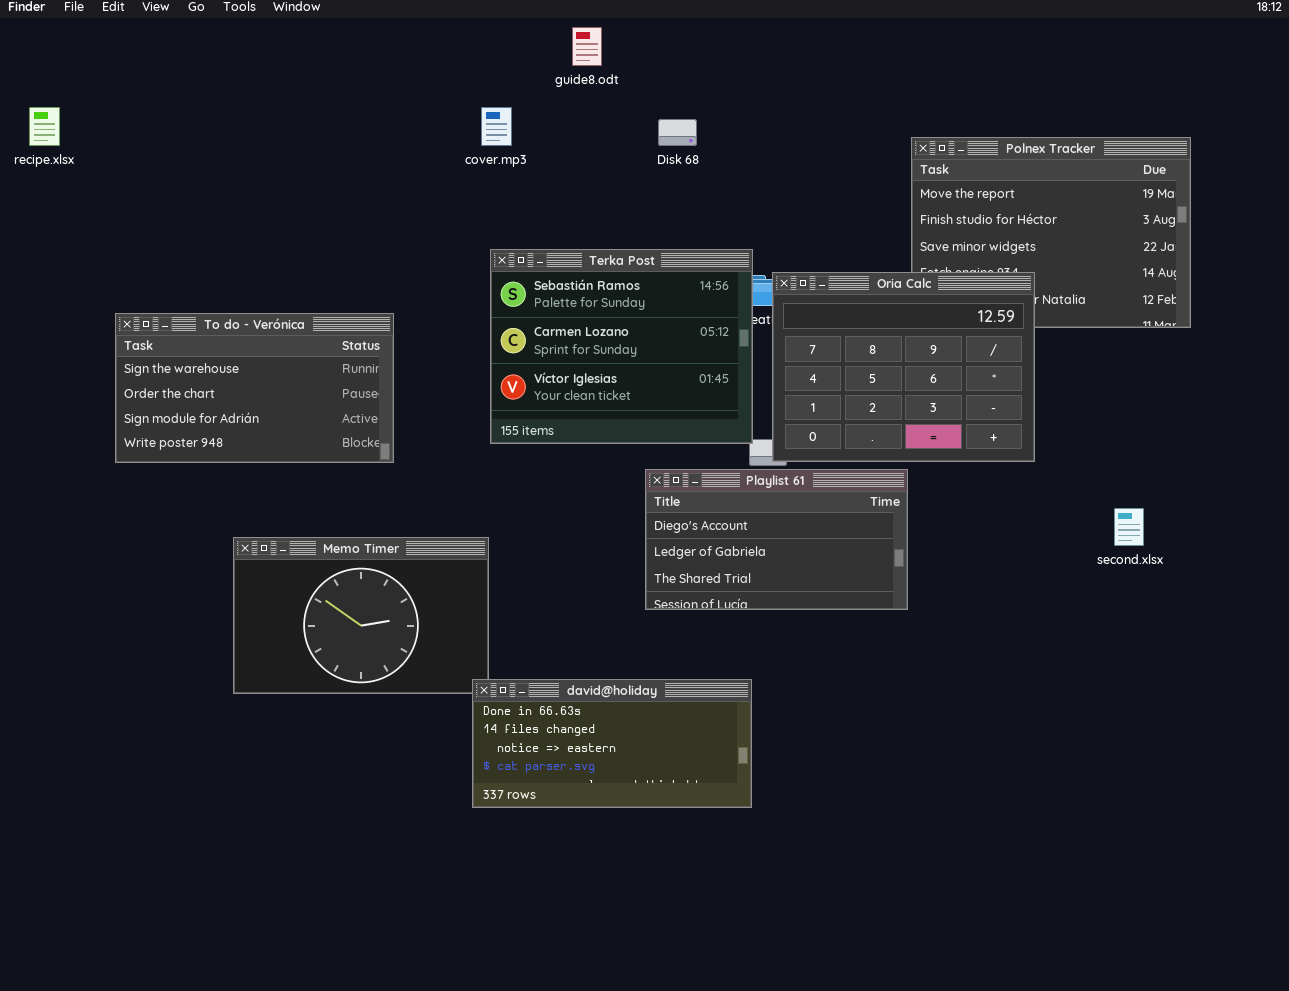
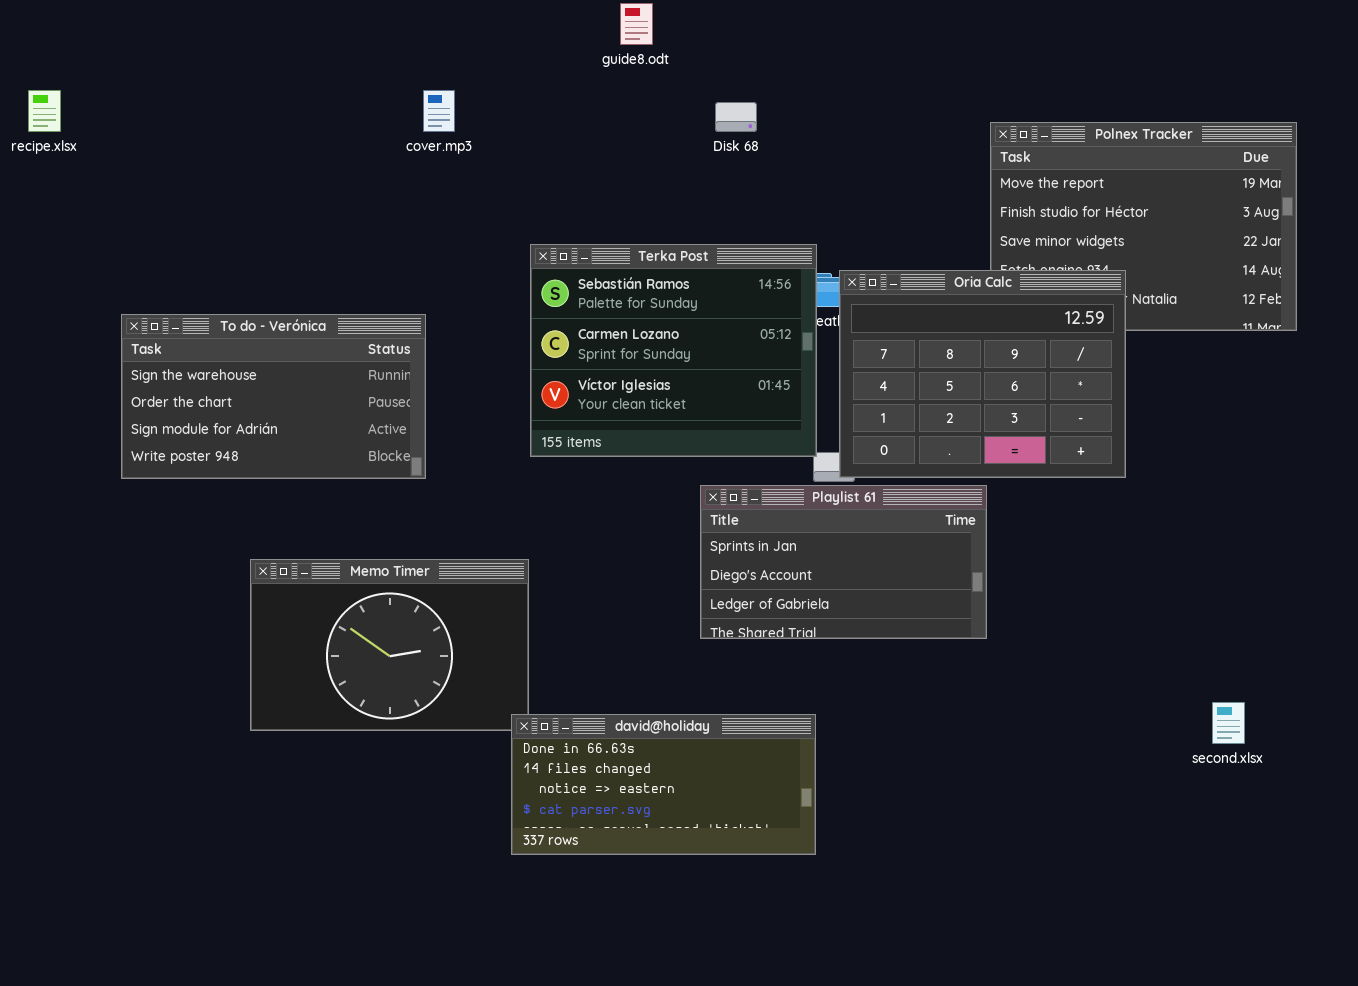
cover.mp3: [481,107,512,146] -> [423,90,455,132], moved
Playlist 61: [645,469,908,610] -> [700,485,987,639], scrolled up 1 row
second.xlsx: [1114,508,1144,546] -> [1212,702,1245,744], moved

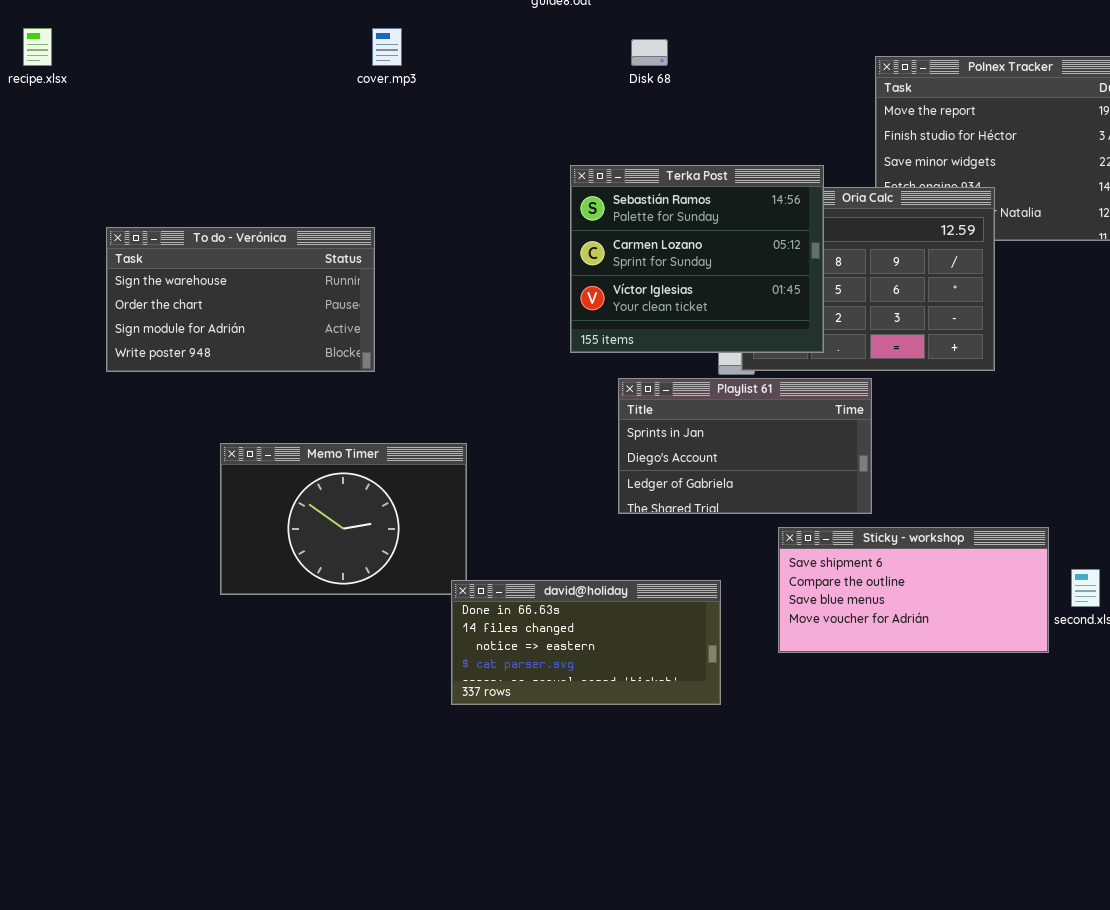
Terka Post: [530,244,817,457] -> [570,165,824,353], moved
Sticky - workshop: none -> [778,527,1049,653], opened

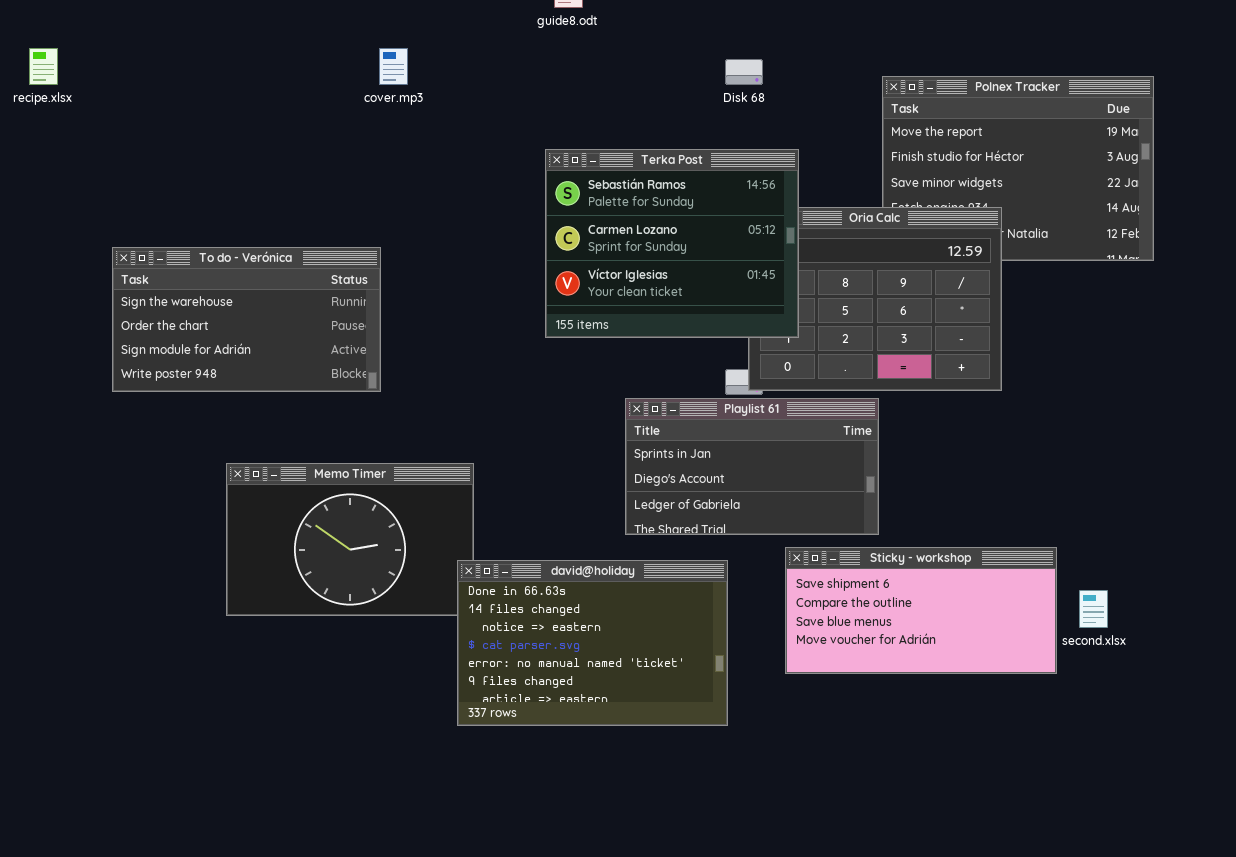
Disk 68: [631,39,668,66] -> [725,59,763,85], moved
Terka Post: [570,165,824,353] -> [545,149,799,338], moved
david@holiday: [451,580,721,705] -> [457,560,728,726], resized

